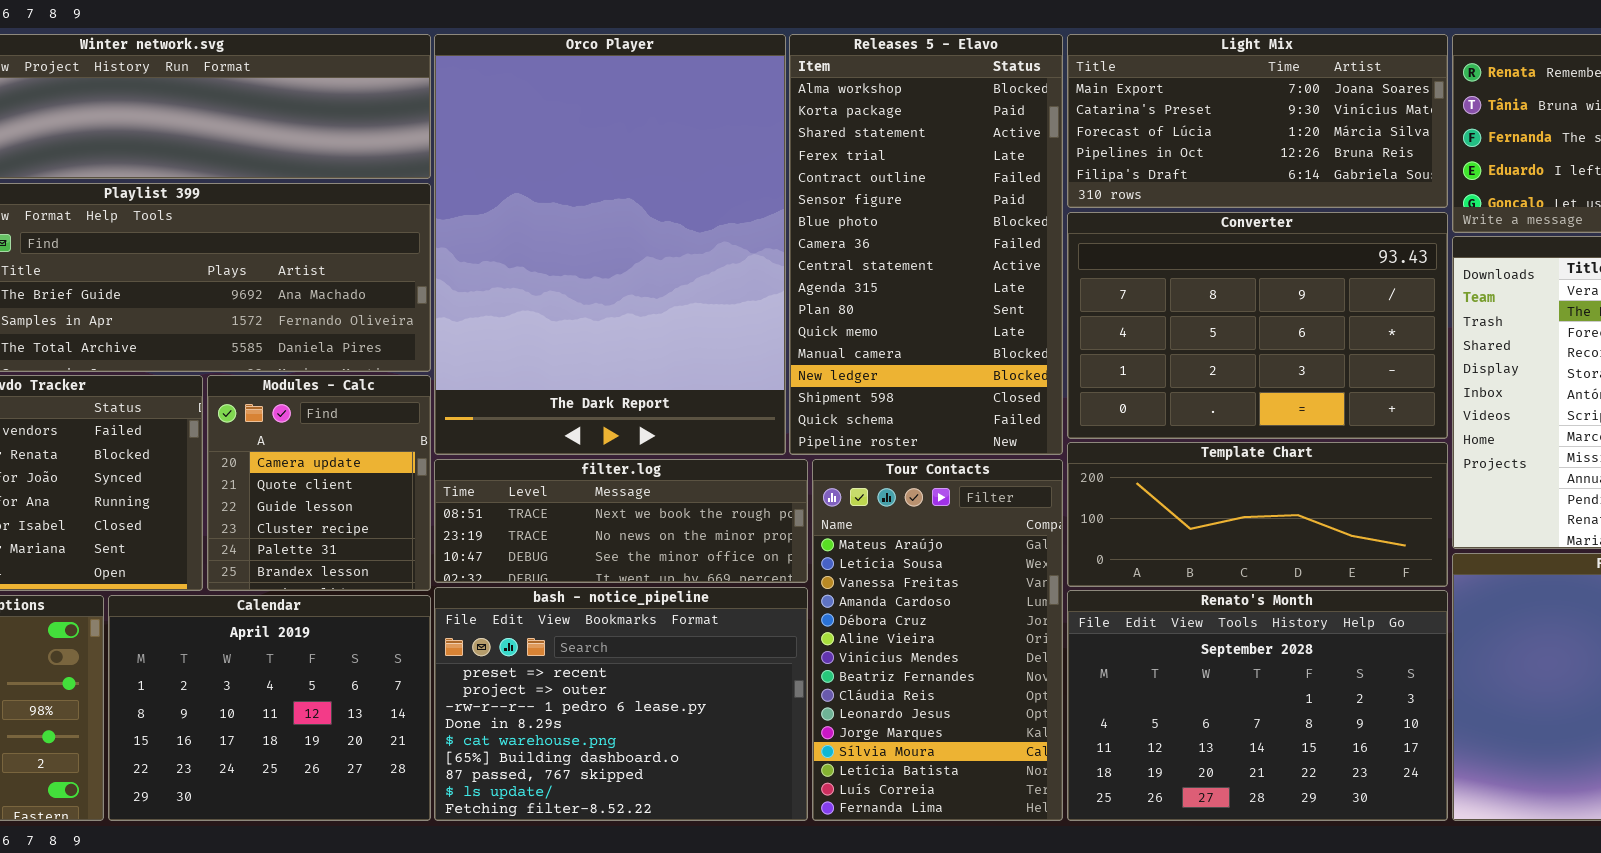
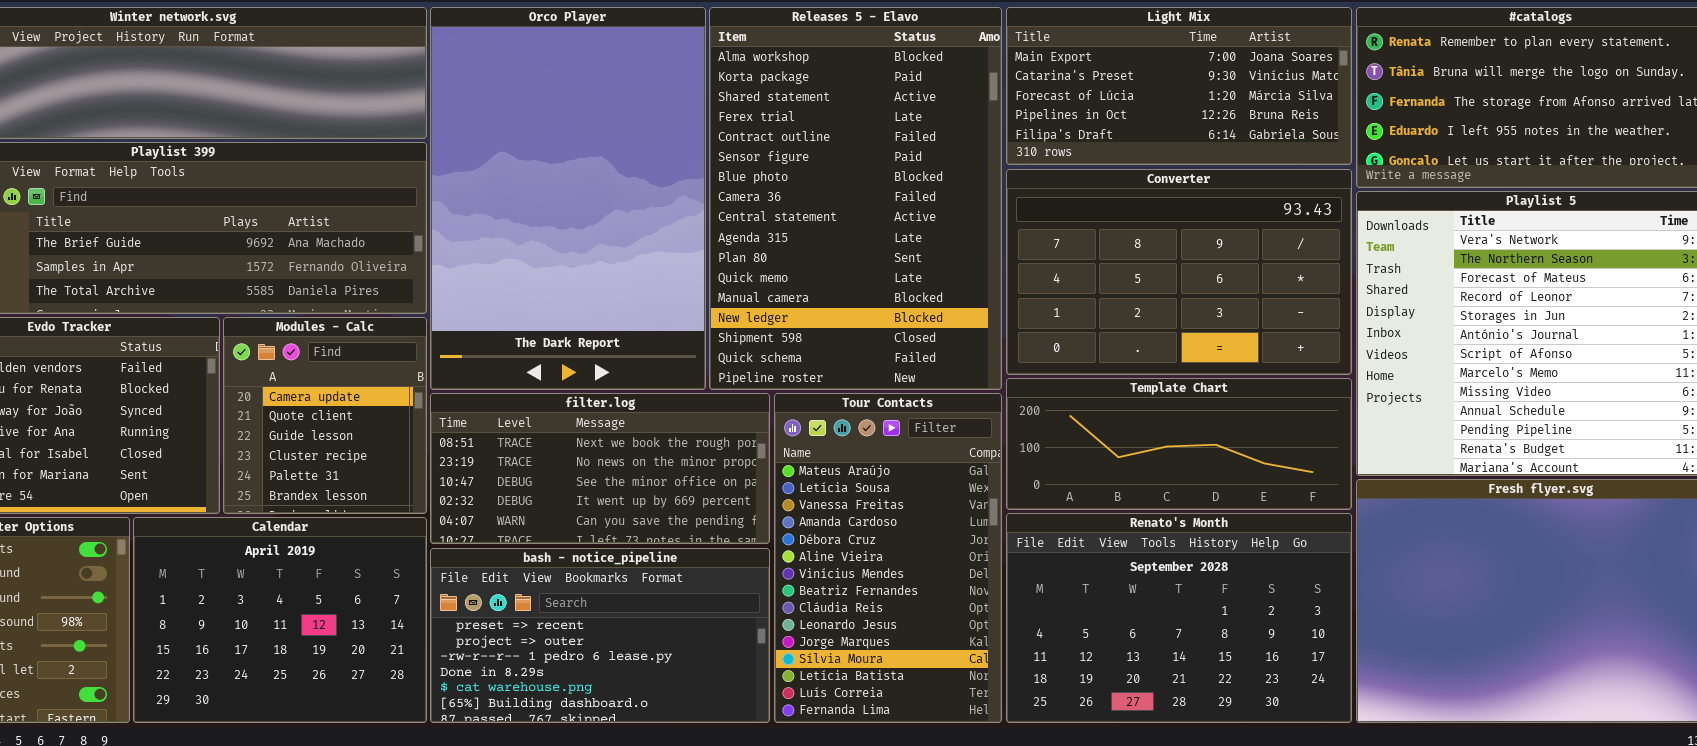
Orco Player: [434,34,786,455] -> [430,7,706,390], resized
Releases 5 - Elavo: [789,34,1063,455] -> [709,7,1002,390], resized
filter.log: [434,459,808,583] -> [430,393,770,544], resized
bash - notice_pipeline: [434,587,808,821] -> [430,548,770,723], resized

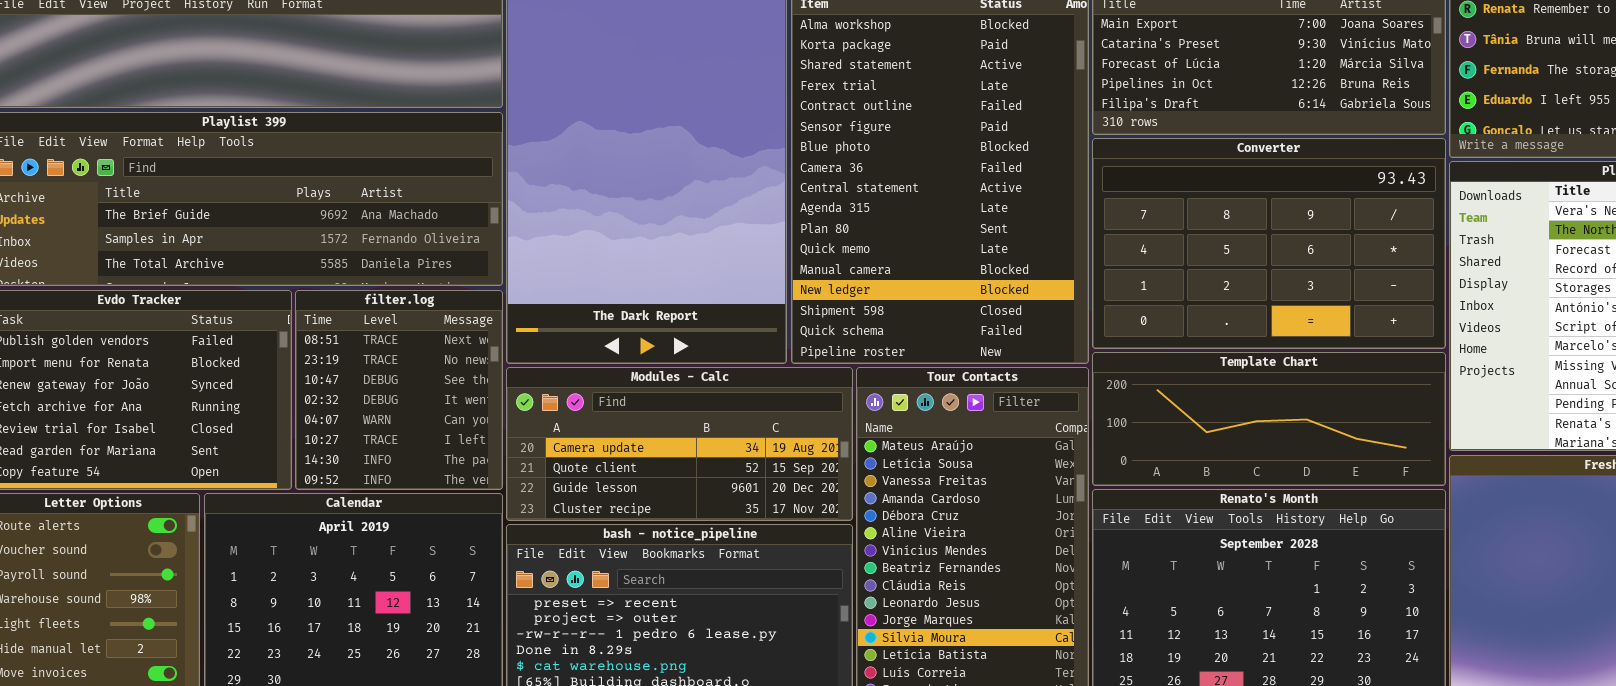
Modules - Calc: [223,317,427,514] -> [506,367,853,521], moved, resized
filter.log: [430,393,770,544] -> [295,290,503,490], moved, resized

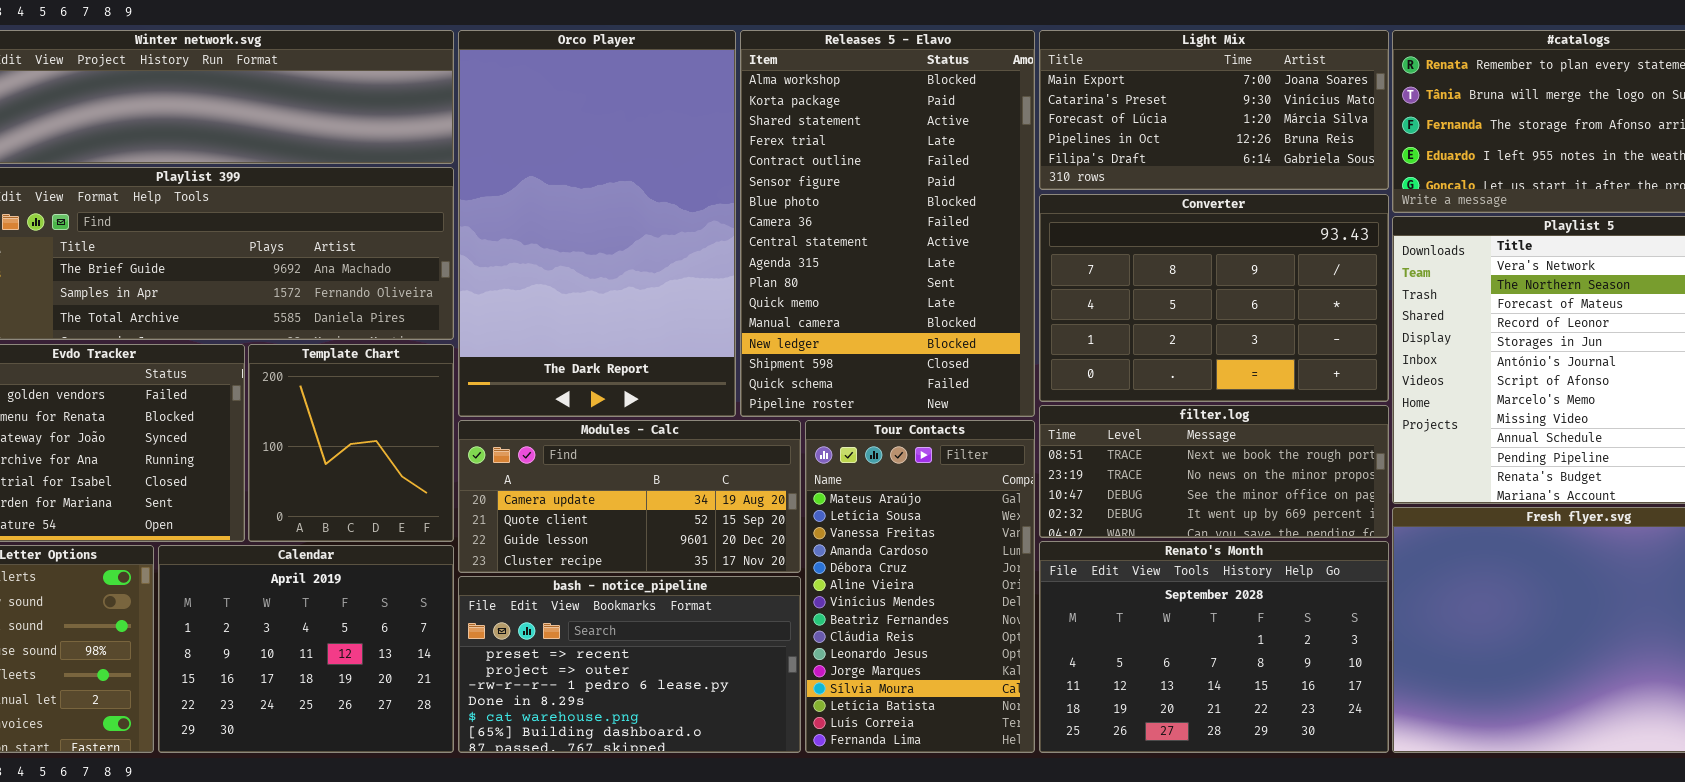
filter.log: [295,290,503,490] -> [1039,405,1389,538], moved, resized
Template Chart: [1092,352,1446,486] -> [248,344,454,542], moved, resized

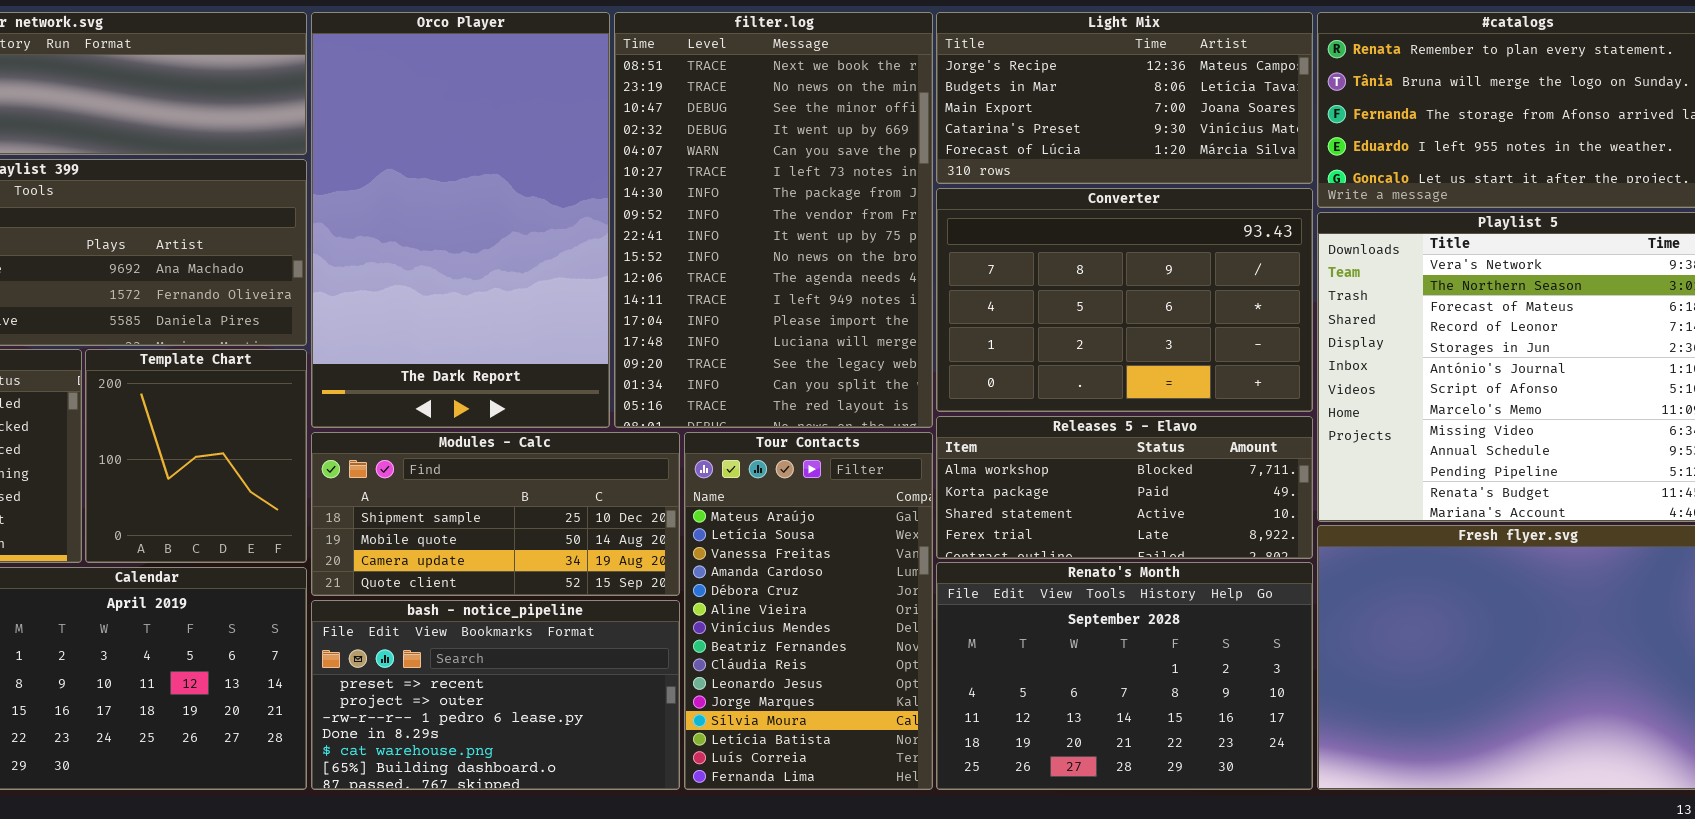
Releases 5 - Elavo: [740,30,1035,417] -> [936,416,1313,559], moved, resized
Light Mix: [1039,30,1389,190] -> [936,12,1313,184], scrolled up 2 rows
filter.log: [1039,405,1389,538] -> [614,12,933,428], moved, resized
Modules - Calc: [458,420,801,573] -> [311,432,680,596], scrolled up 2 rows

